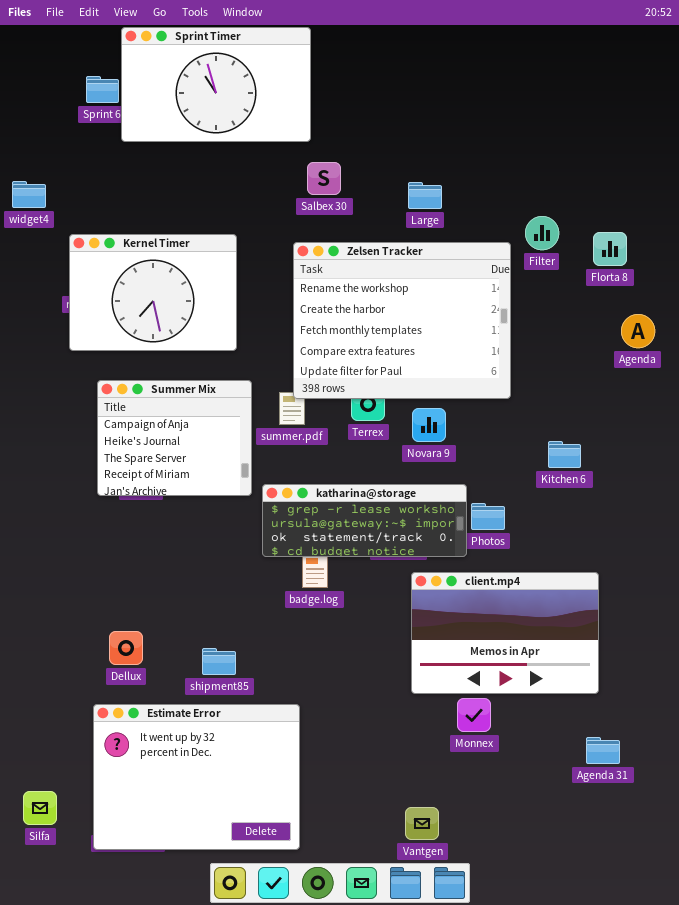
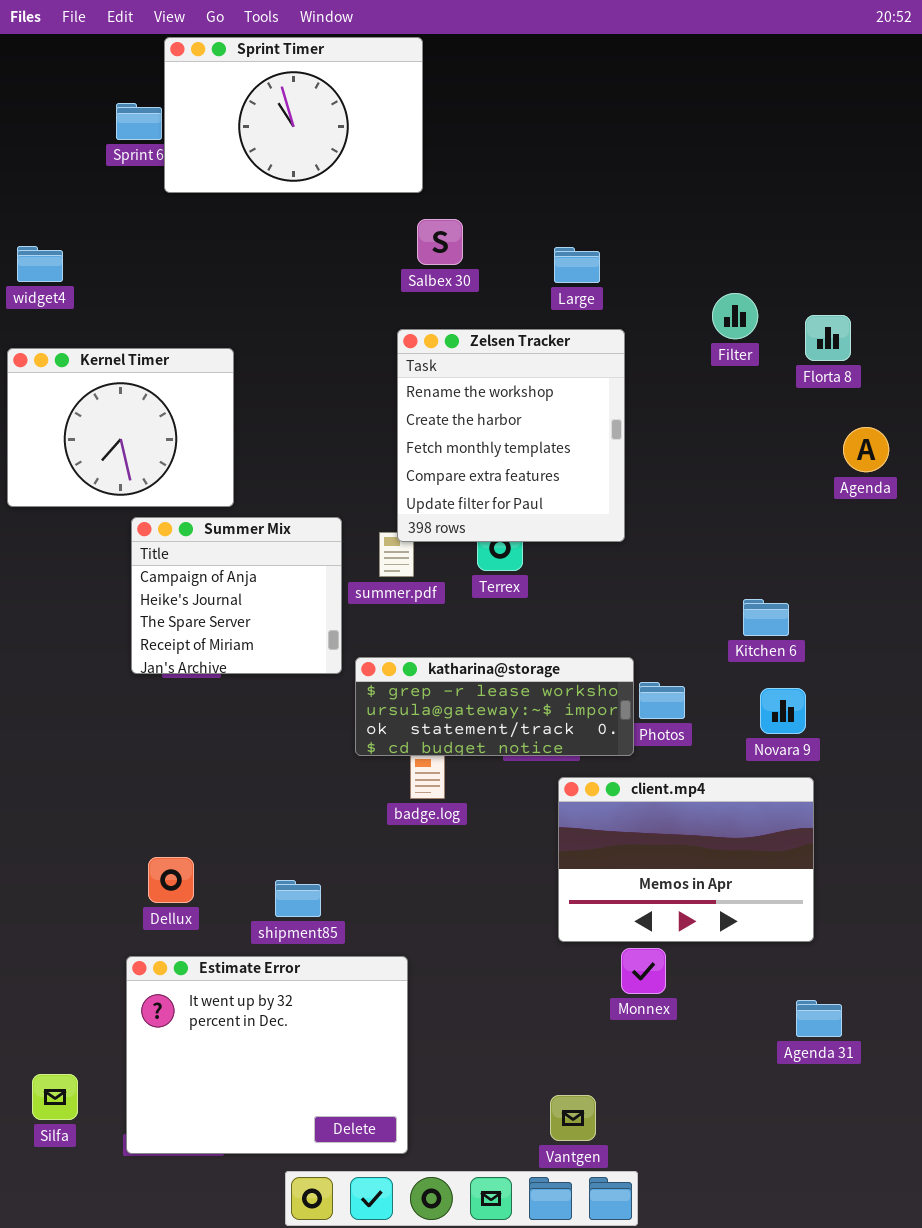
Kernel Timer: [69,234,237,351] -> [7,348,234,507], moved
Zelsen Tracker: [293,242,511,399] -> [397,329,625,542], resized
Novara 9: [412,408,446,442] -> [760,688,806,734], moved

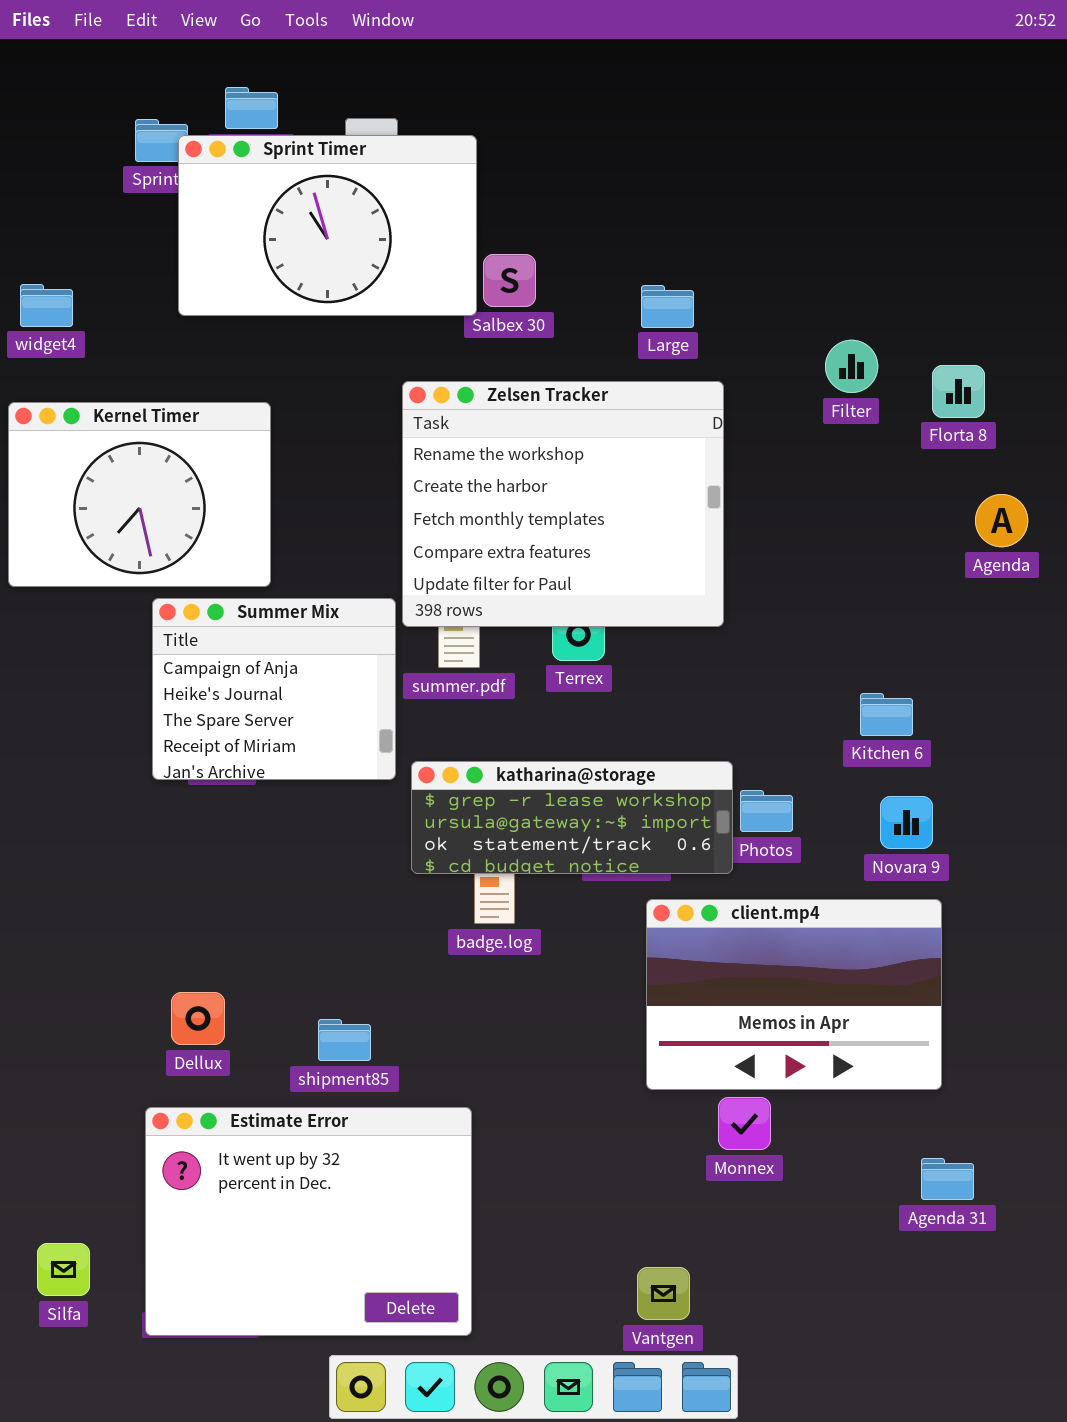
Sprint Timer: [164,37,423,193] -> [178,135,477,316], moved
Zelsen Tracker: [397,329,625,542] -> [402,381,724,627], resized

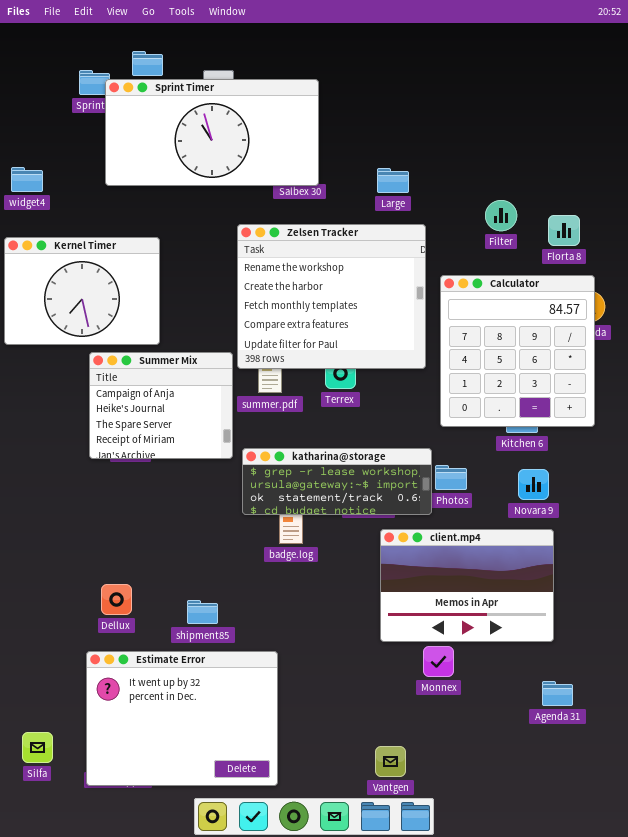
Sprint Timer: [178,135,477,316] -> [105,79,319,186], resized
Calculator: none -> [440,275,595,427], opened

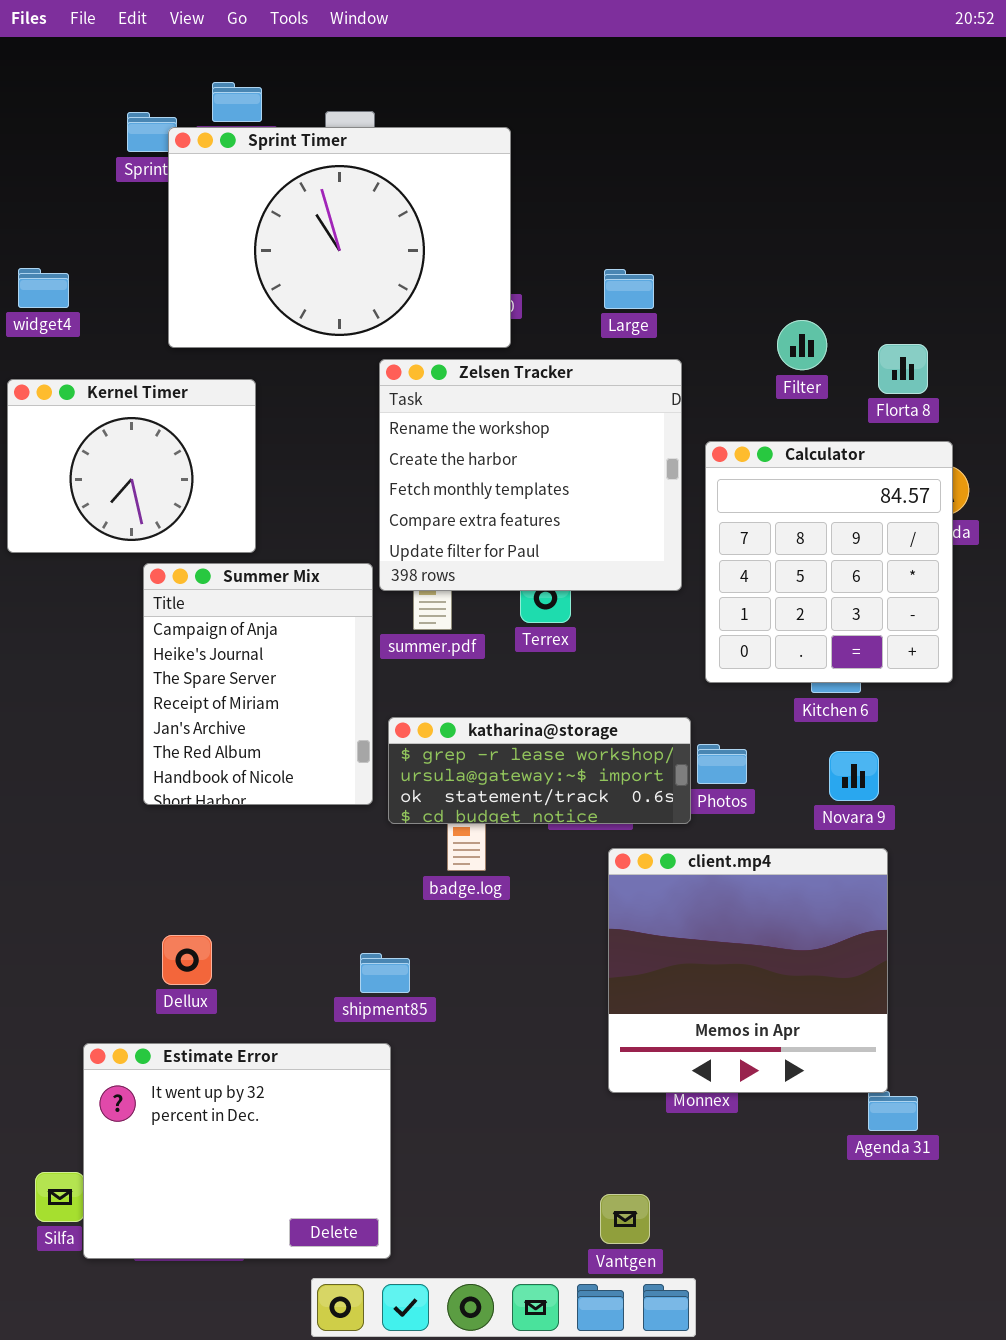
Sprint Timer: [105,79,319,186] -> [168,127,511,348], resized
Summer Mix: [89,352,233,459] -> [143,563,373,805], resized
client.mp4: [380,529,554,642] -> [608,848,888,1093], resized
shipment85: [187,600,218,624] -> [360,953,410,993], moved
Estimate Error: [86,651,278,786] -> [83,1043,391,1259], moved

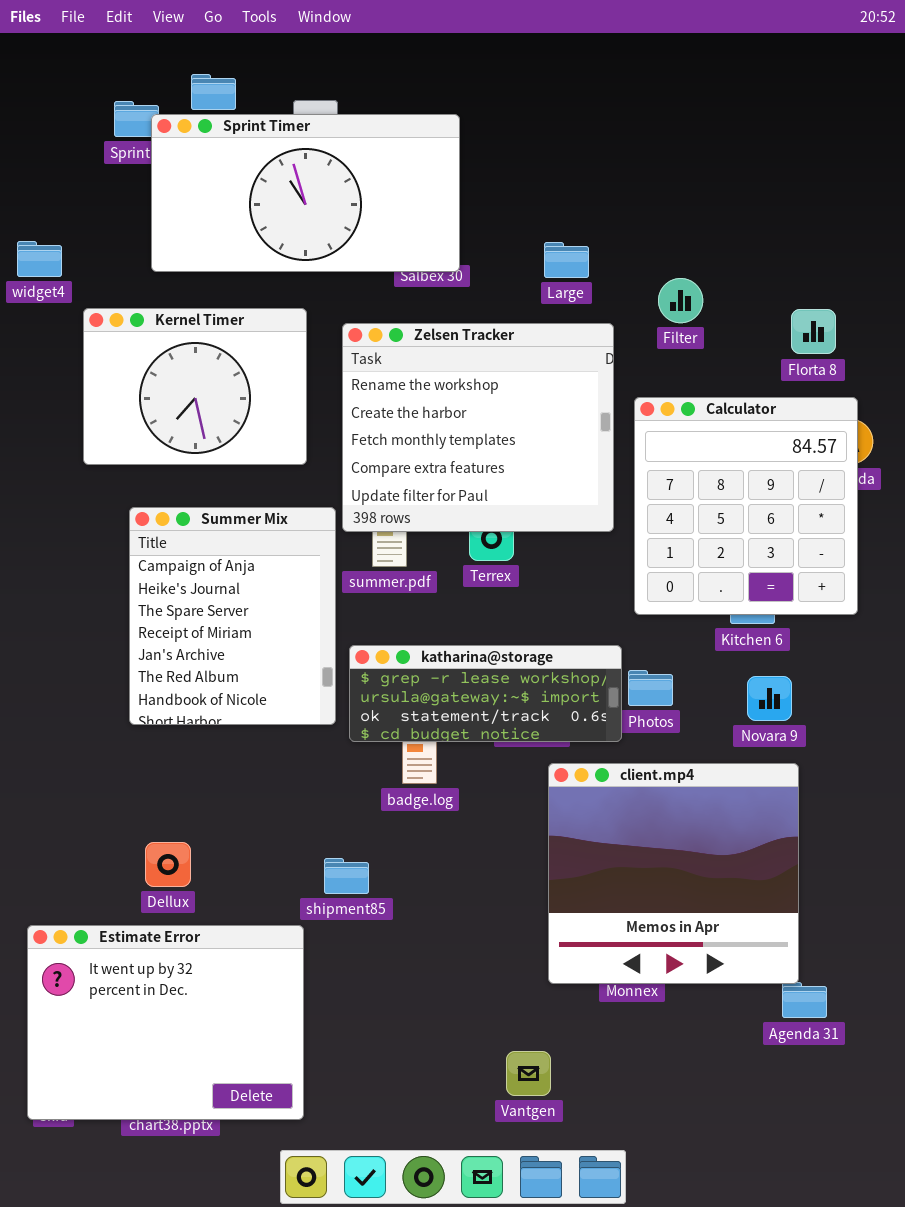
Sprint Timer: [168,127,511,348] -> [151,114,460,272], resized
Filter: [777,320,827,370] -> [658,278,703,323], moved
Kernel Timer: [7,379,256,553] -> [83,308,307,465], moved
Estimate Error: [83,1043,391,1259] -> [27,925,304,1120], moved
Vantgen: [600,1194,650,1244] -> [506,1051,551,1096], moved

